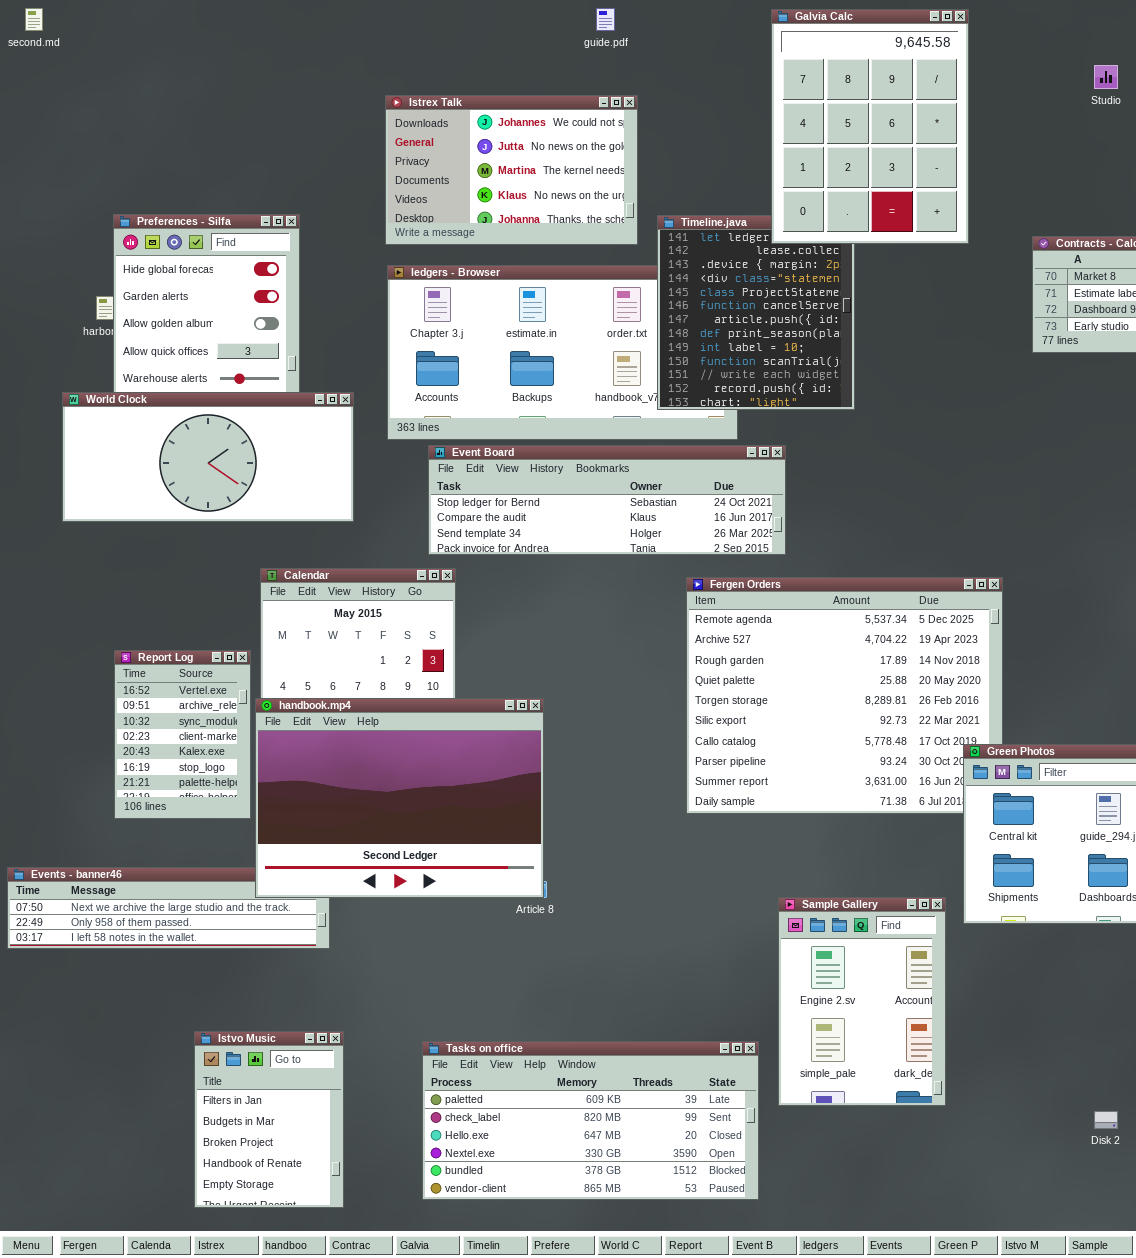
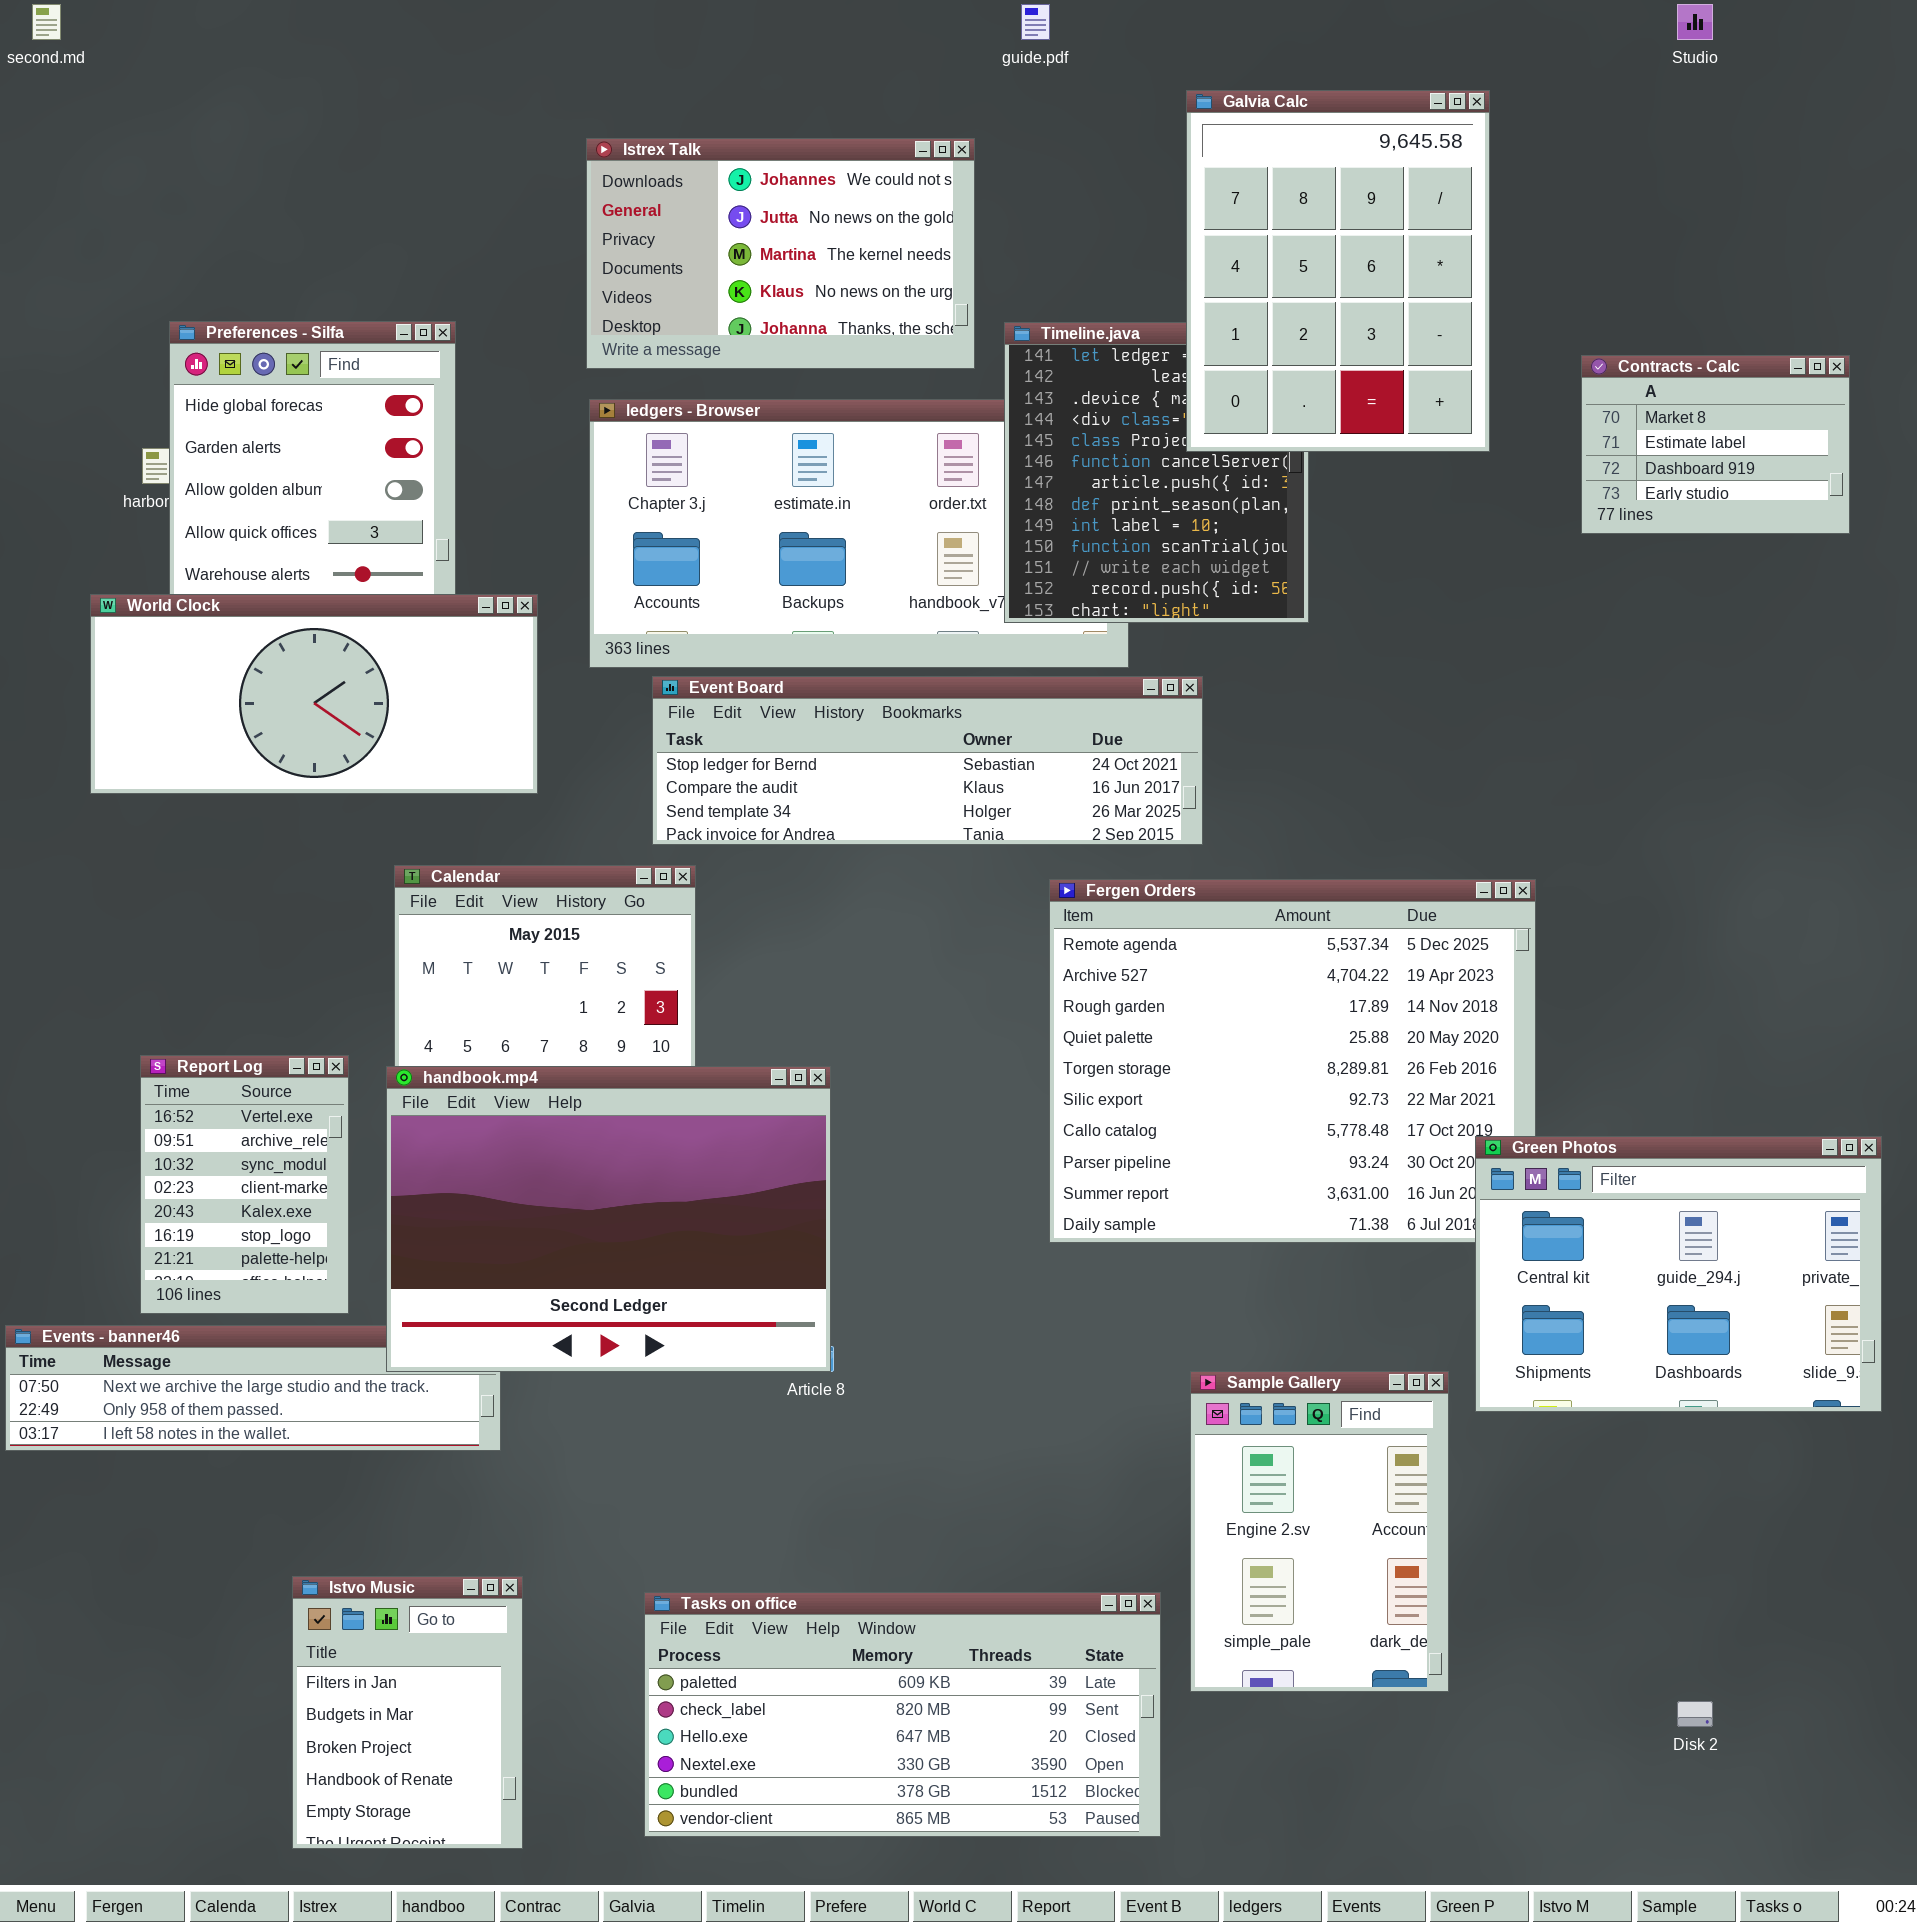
guide.pdf: [596,8,615,31] -> [1021,4,1050,40], moved
Galvia Calc: [771,9,969,244] -> [1186,90,1490,452], moved
Studio: [1094,65,1118,89] -> [1677,4,1713,40], moved
Report Log: [114,650,251,819] -> [140,1055,349,1314], moved

